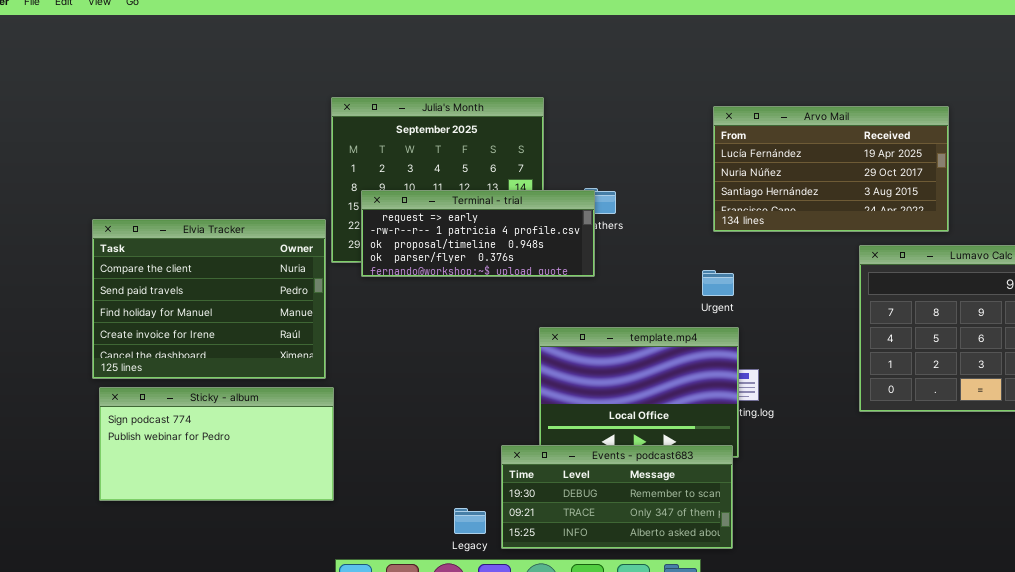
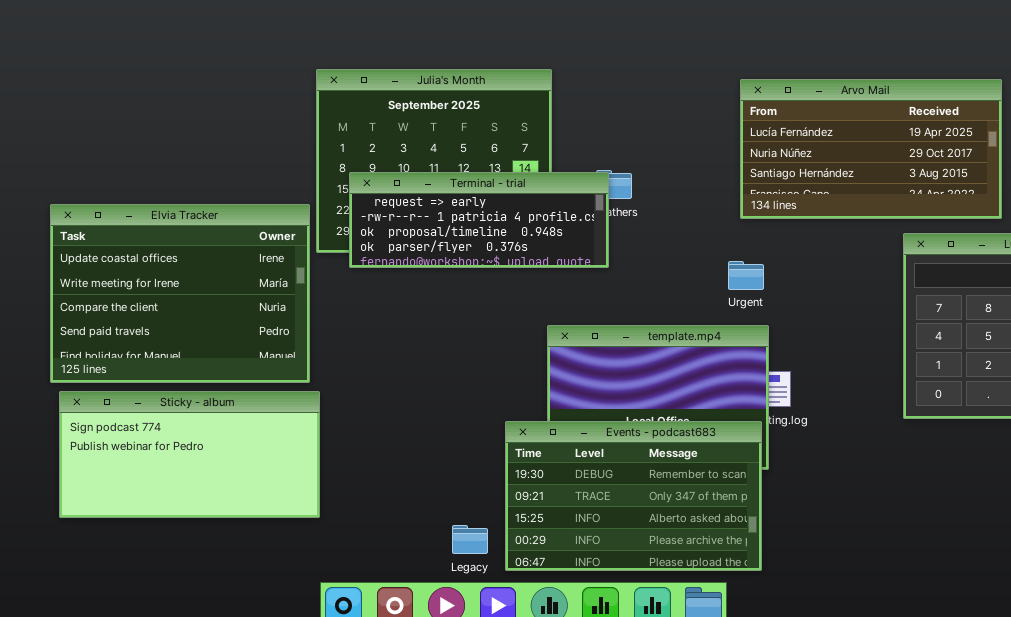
Elvia Tracker: [92,219,326,379] -> [50,204,310,383], scrolled up 2 rows
Events - podcast683: [501,445,733,549] -> [505,421,762,571], resized

